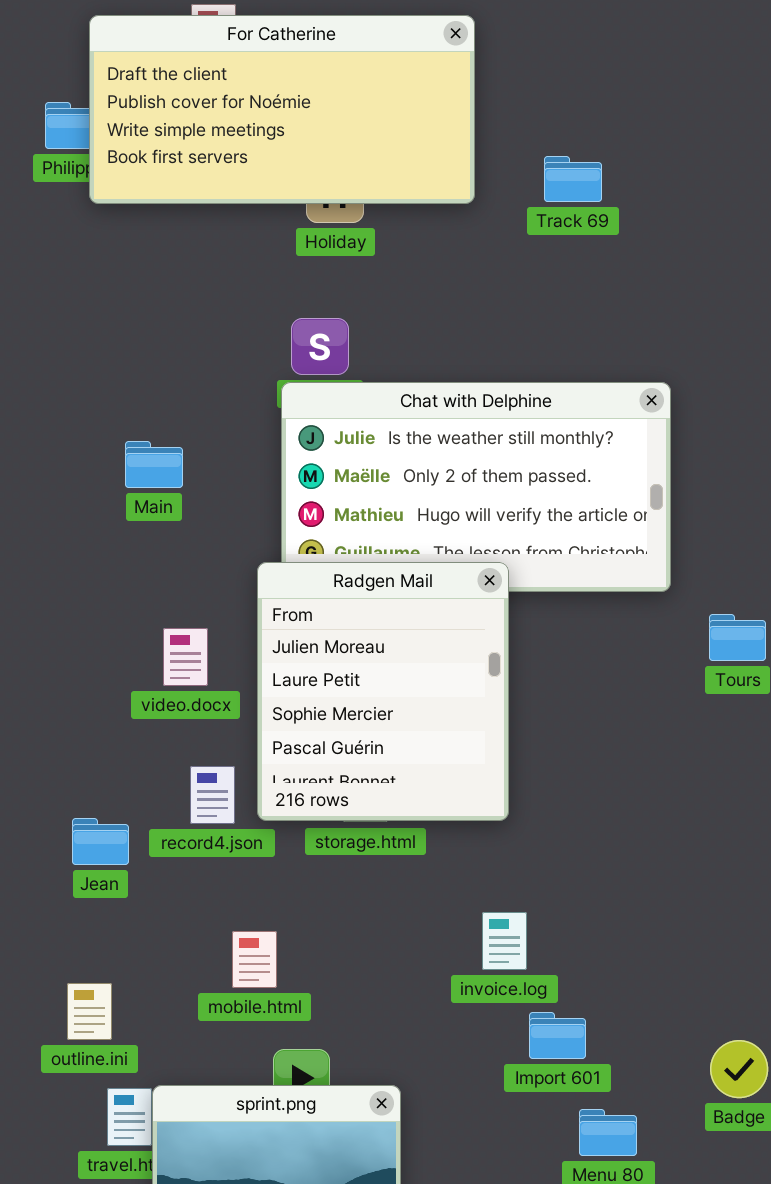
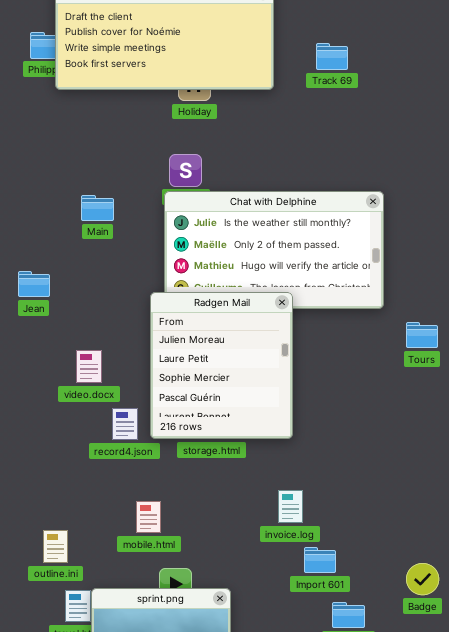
Track 69: [544,156,602,202] -> [316,43,348,70], moved
Main: [125,441,183,488] -> [81,195,114,221], moved
video.docx: [163,628,208,686] -> [76,350,102,383], moved
Jean: [72,818,129,865] -> [18,271,50,297], moved

